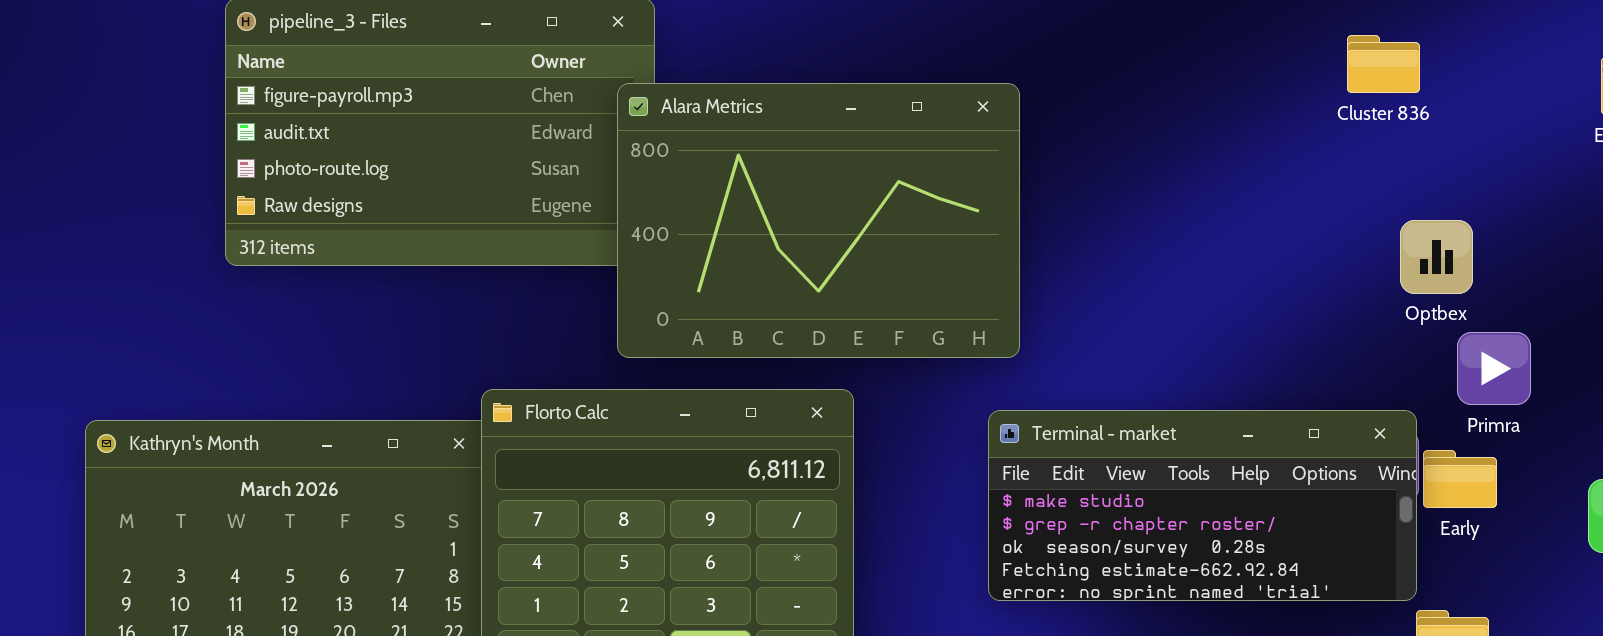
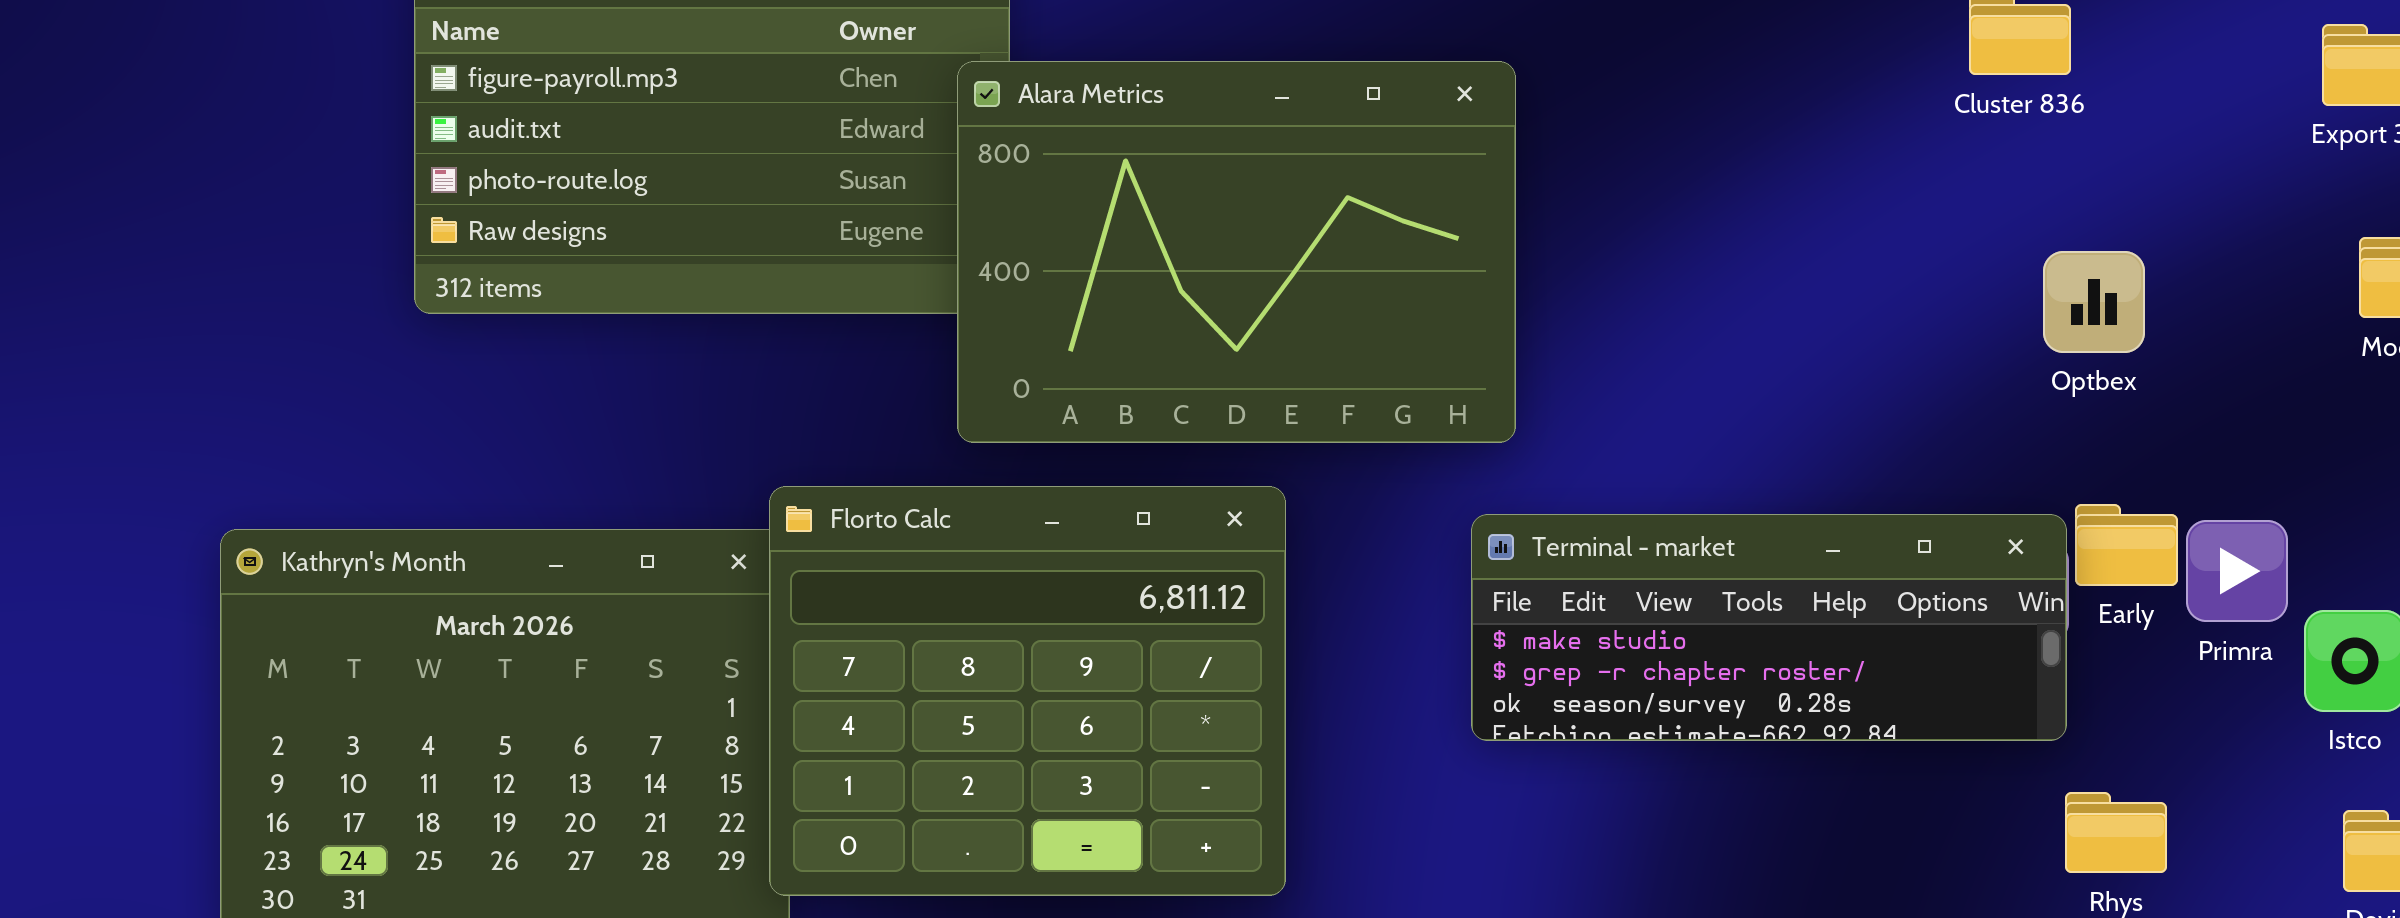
Primra: [1457,332,1531,405] -> [2186,520,2288,622], moved
Terminal - market: [988,410,1417,601] -> [1471,514,2067,741], resized
Early: [1423,450,1497,508] -> [2075,504,2178,586], moved

